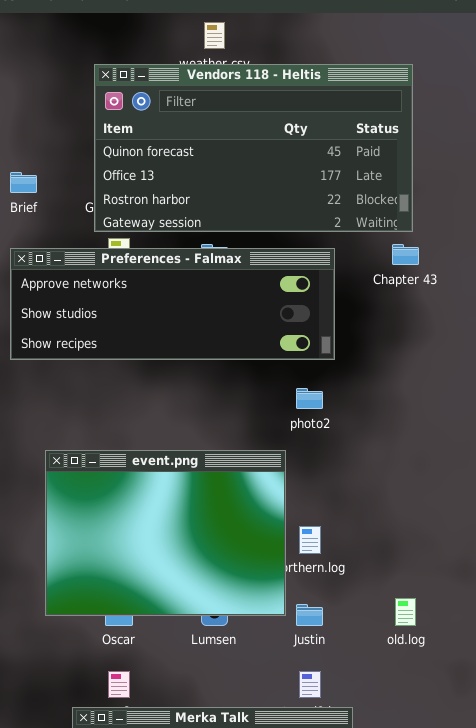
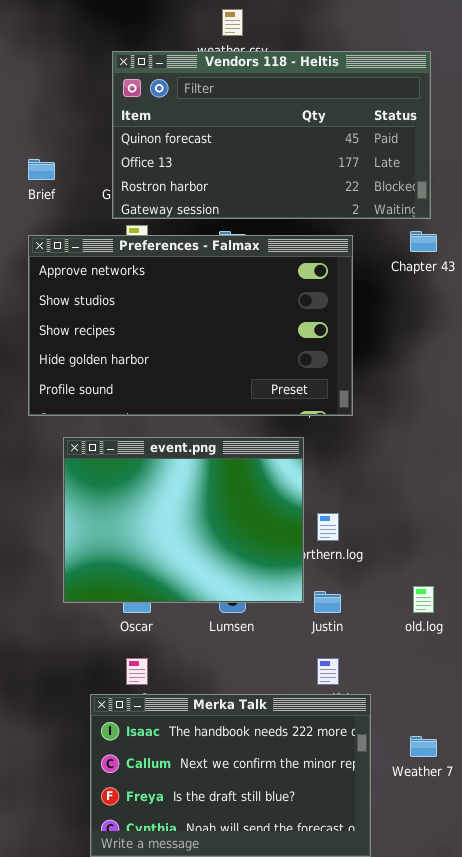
Preferences - Falmax: [10,248,335,360] -> [28,235,353,416], resized

